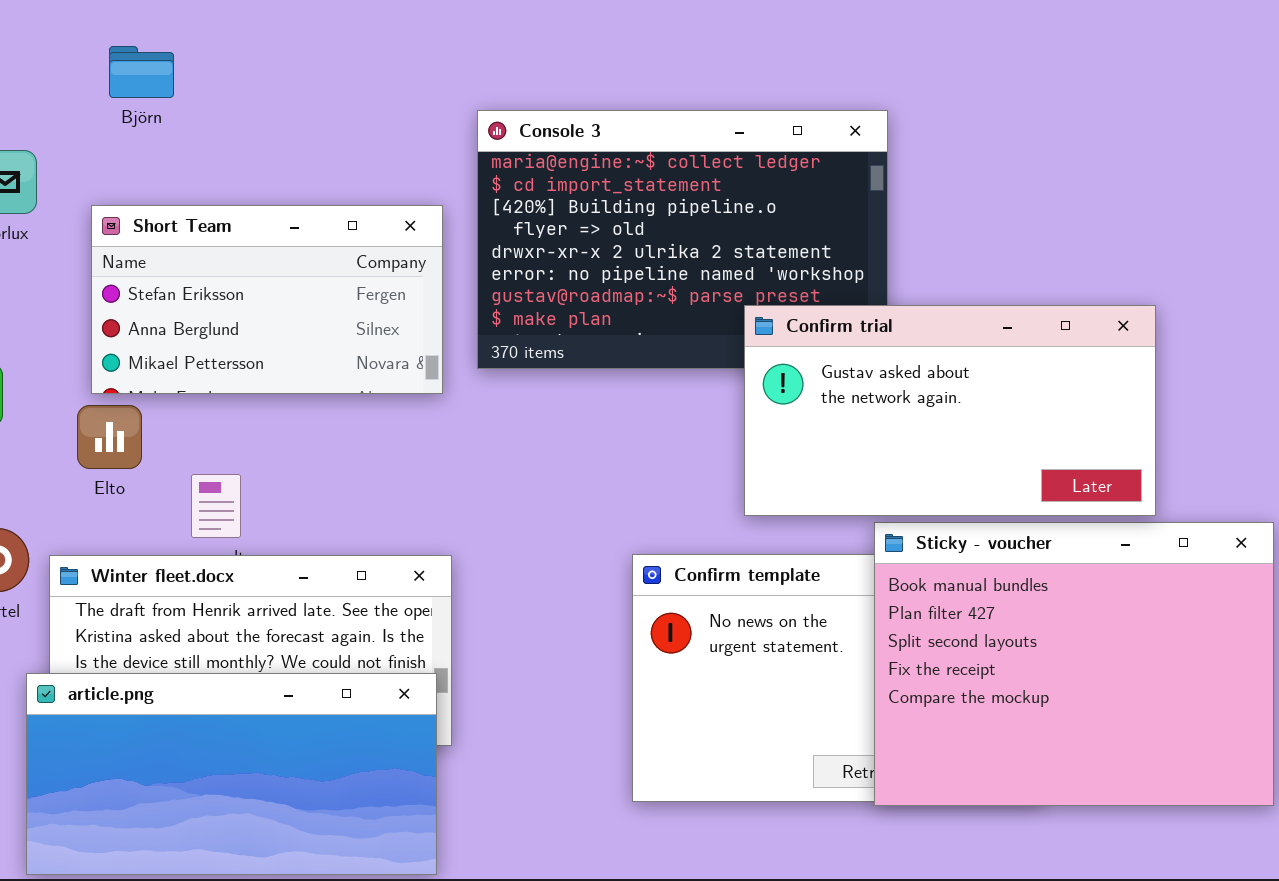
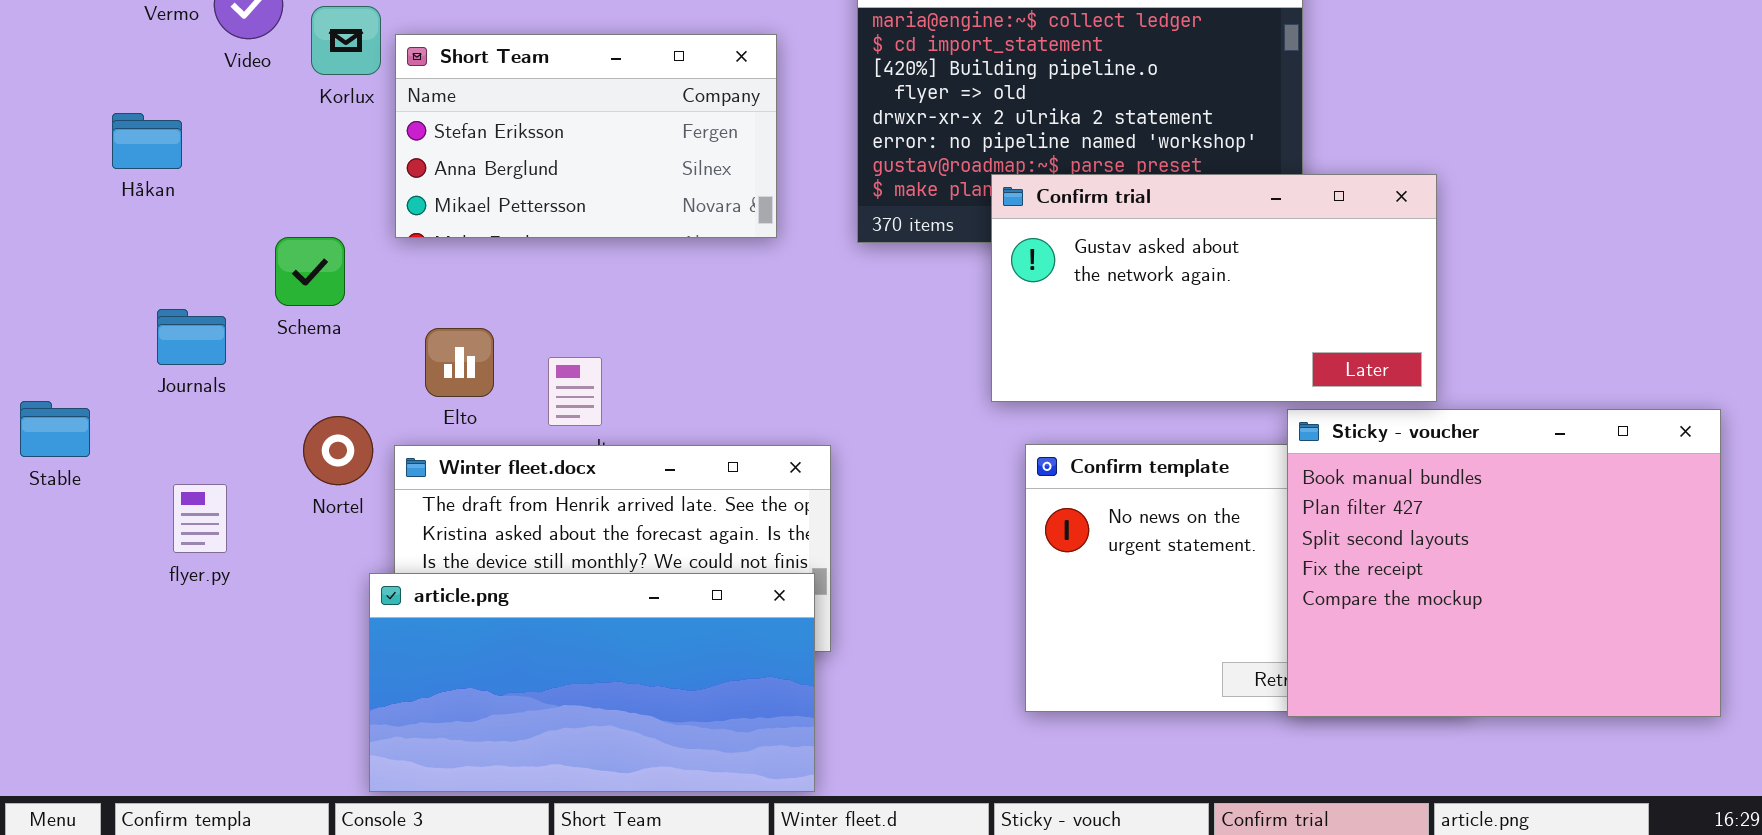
Short Team: [91,205,443,394] -> [395,34,777,238], moved
Confirm trial: [744,305,1156,516] -> [991,174,1437,402], moved
Elto: [77,405,142,469] -> [425,328,494,397], moved

